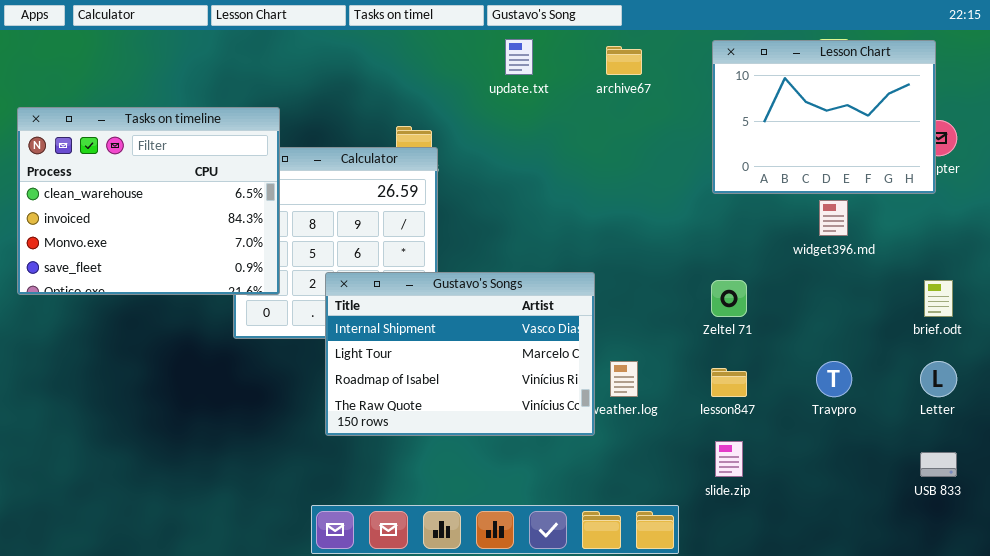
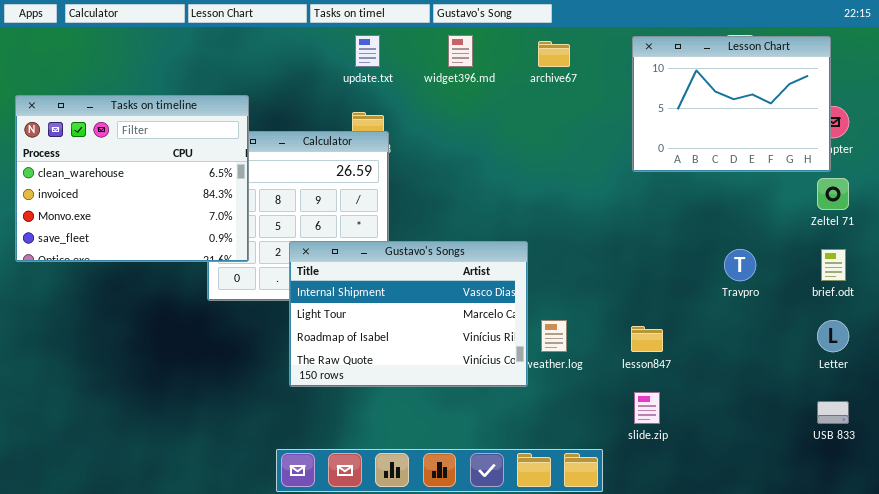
update.txt: [505,39,533,75] -> [355,35,380,67], moved
widget396.md: [819,200,848,236] -> [448,35,473,67], moved
Zeltel 71: [711,280,747,317] -> [817,178,849,210], moved
Travpro: [816,361,852,397] -> [724,249,756,281], moved

